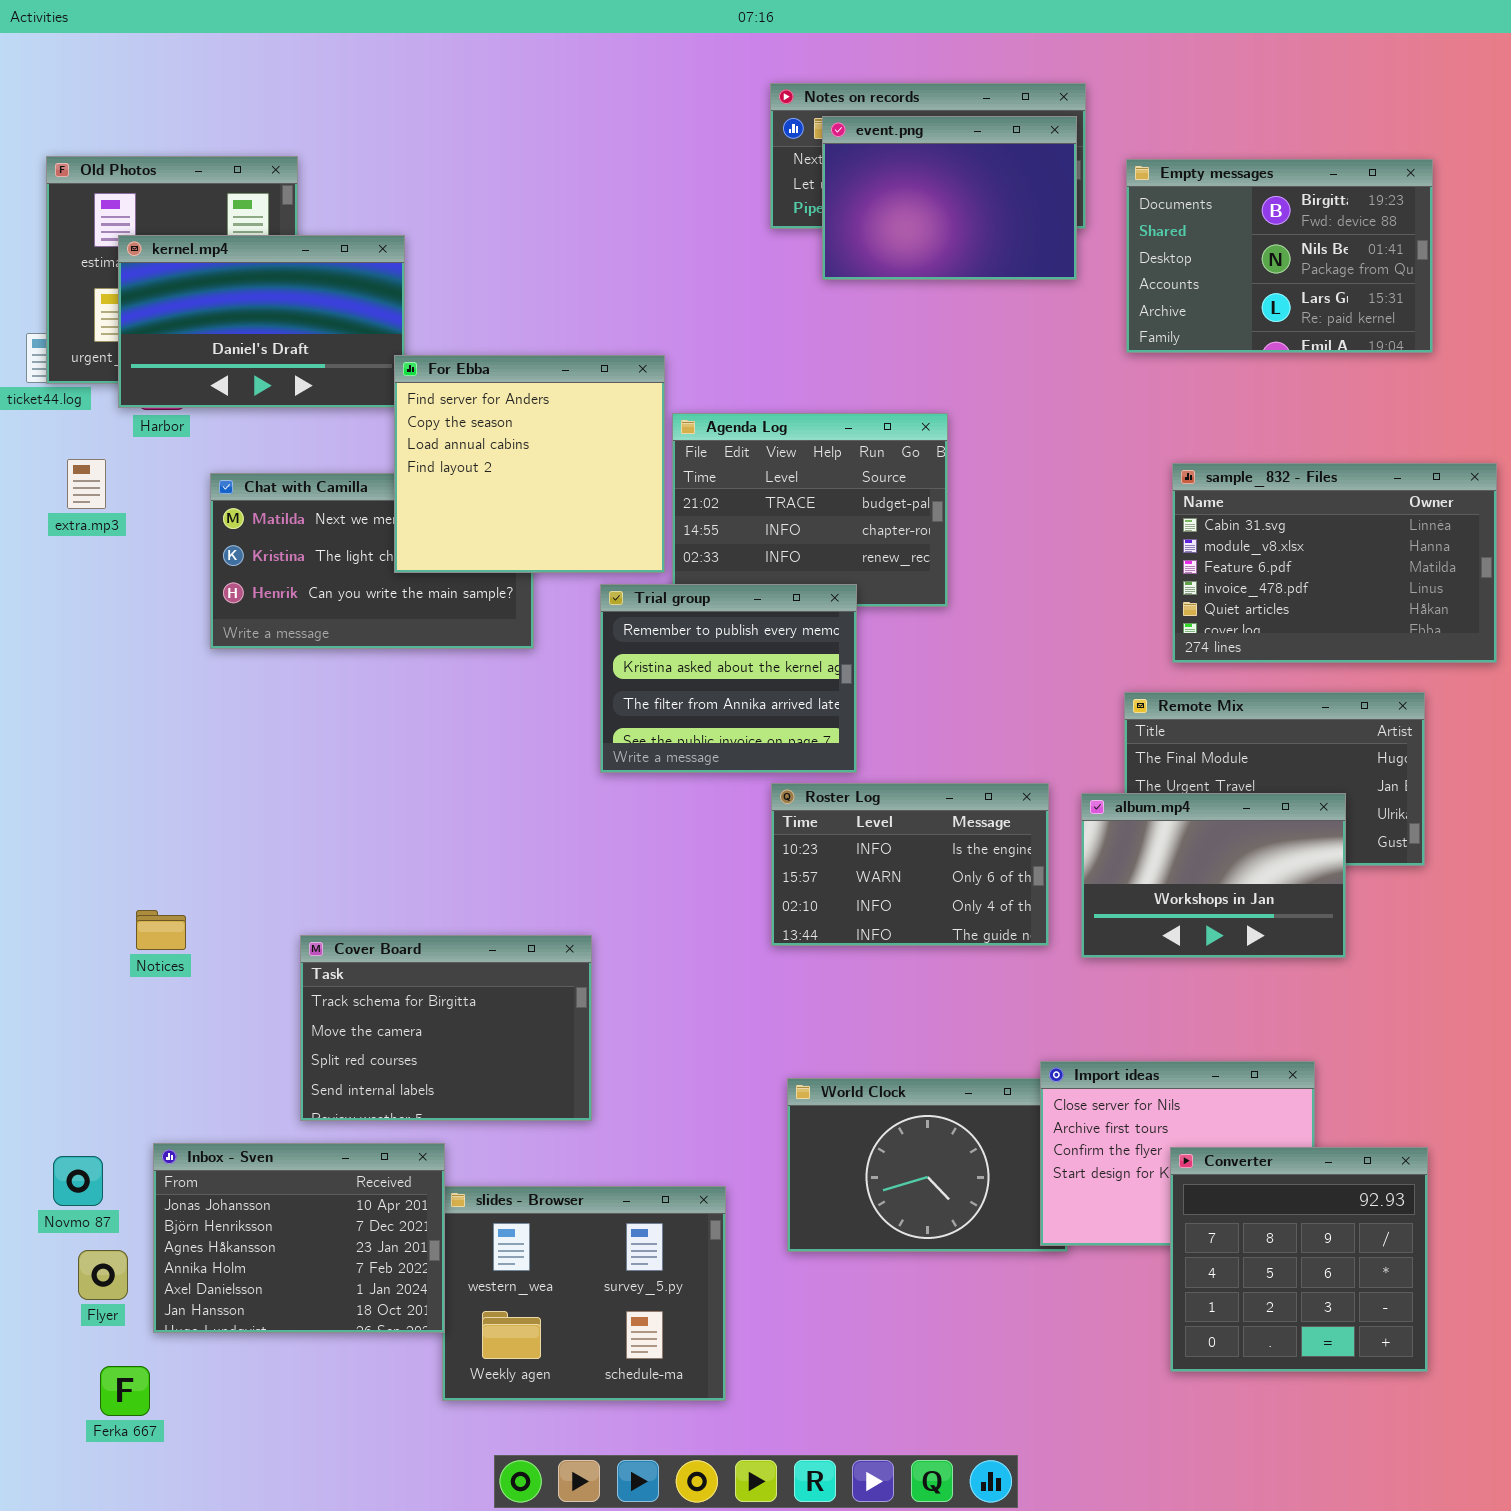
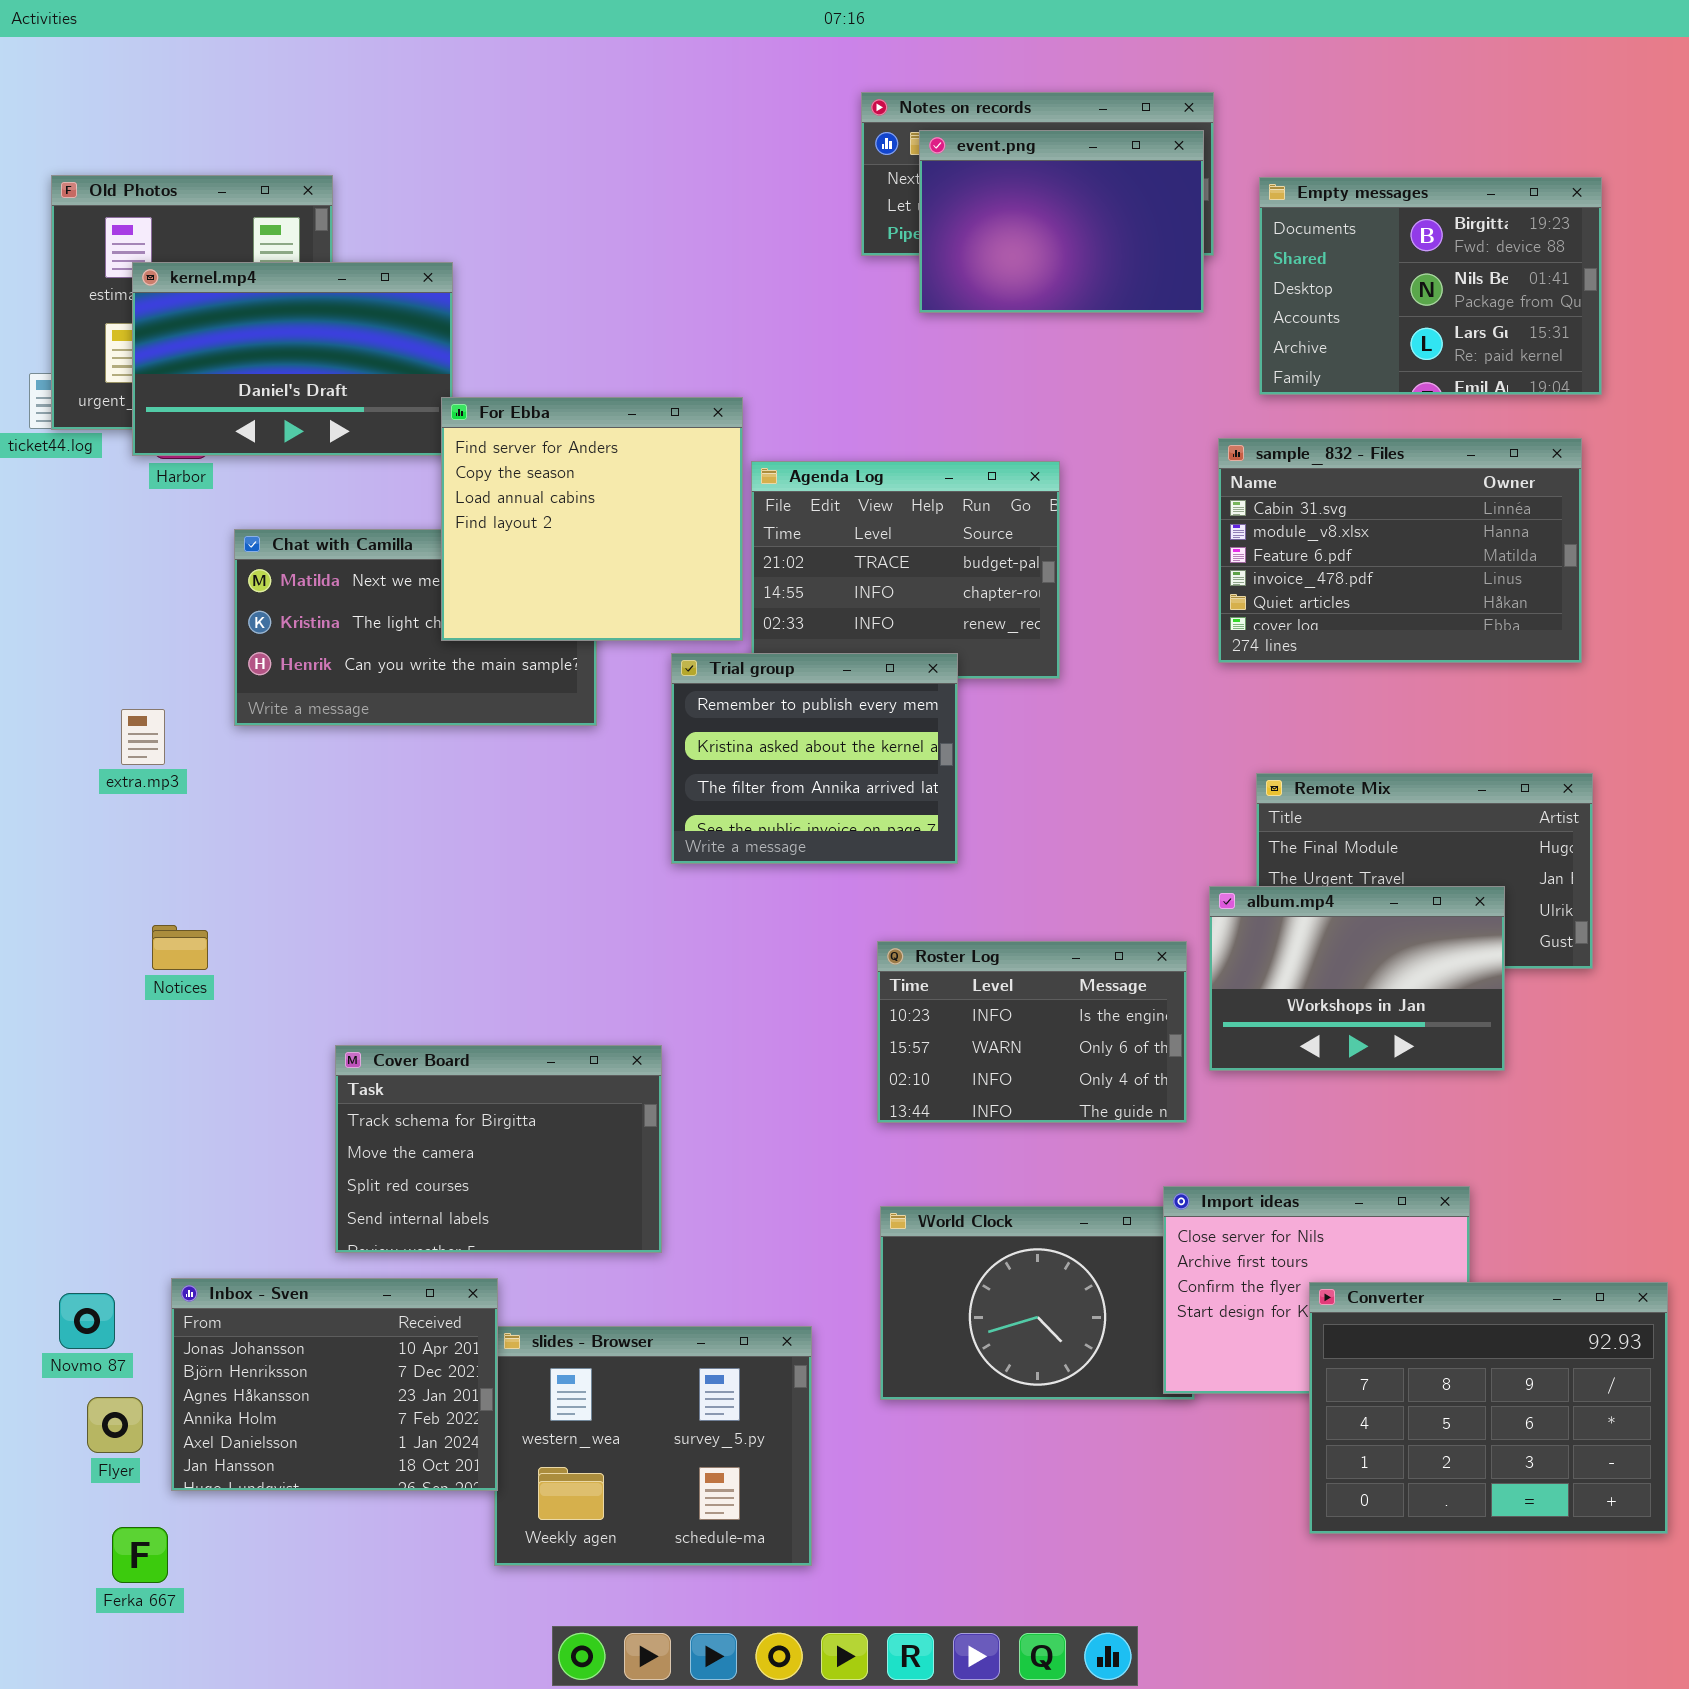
extra.mp3: [67,459,106,509] -> [121,709,165,765], moved
sample_832 - Files: [1172,463,1497,663] -> [1218,438,1582,663], moved
Roster Log: [771,783,1049,946] -> [877,941,1187,1123], moved
Notices: [136,910,186,950] -> [152,925,208,970], moved
Converter: [1170,1147,1428,1372] -> [1309,1282,1668,1534], resized

